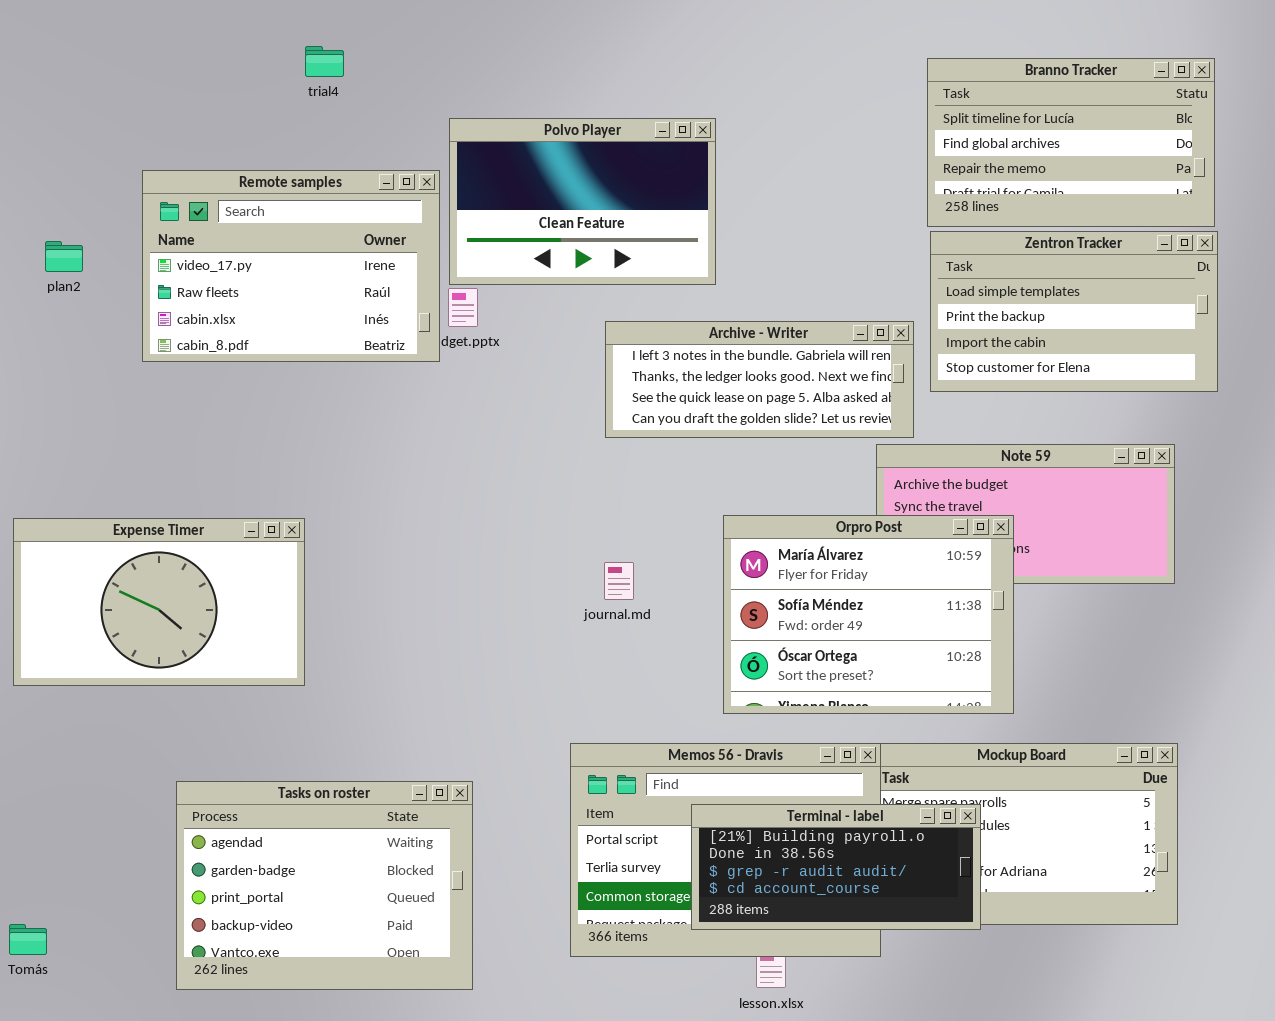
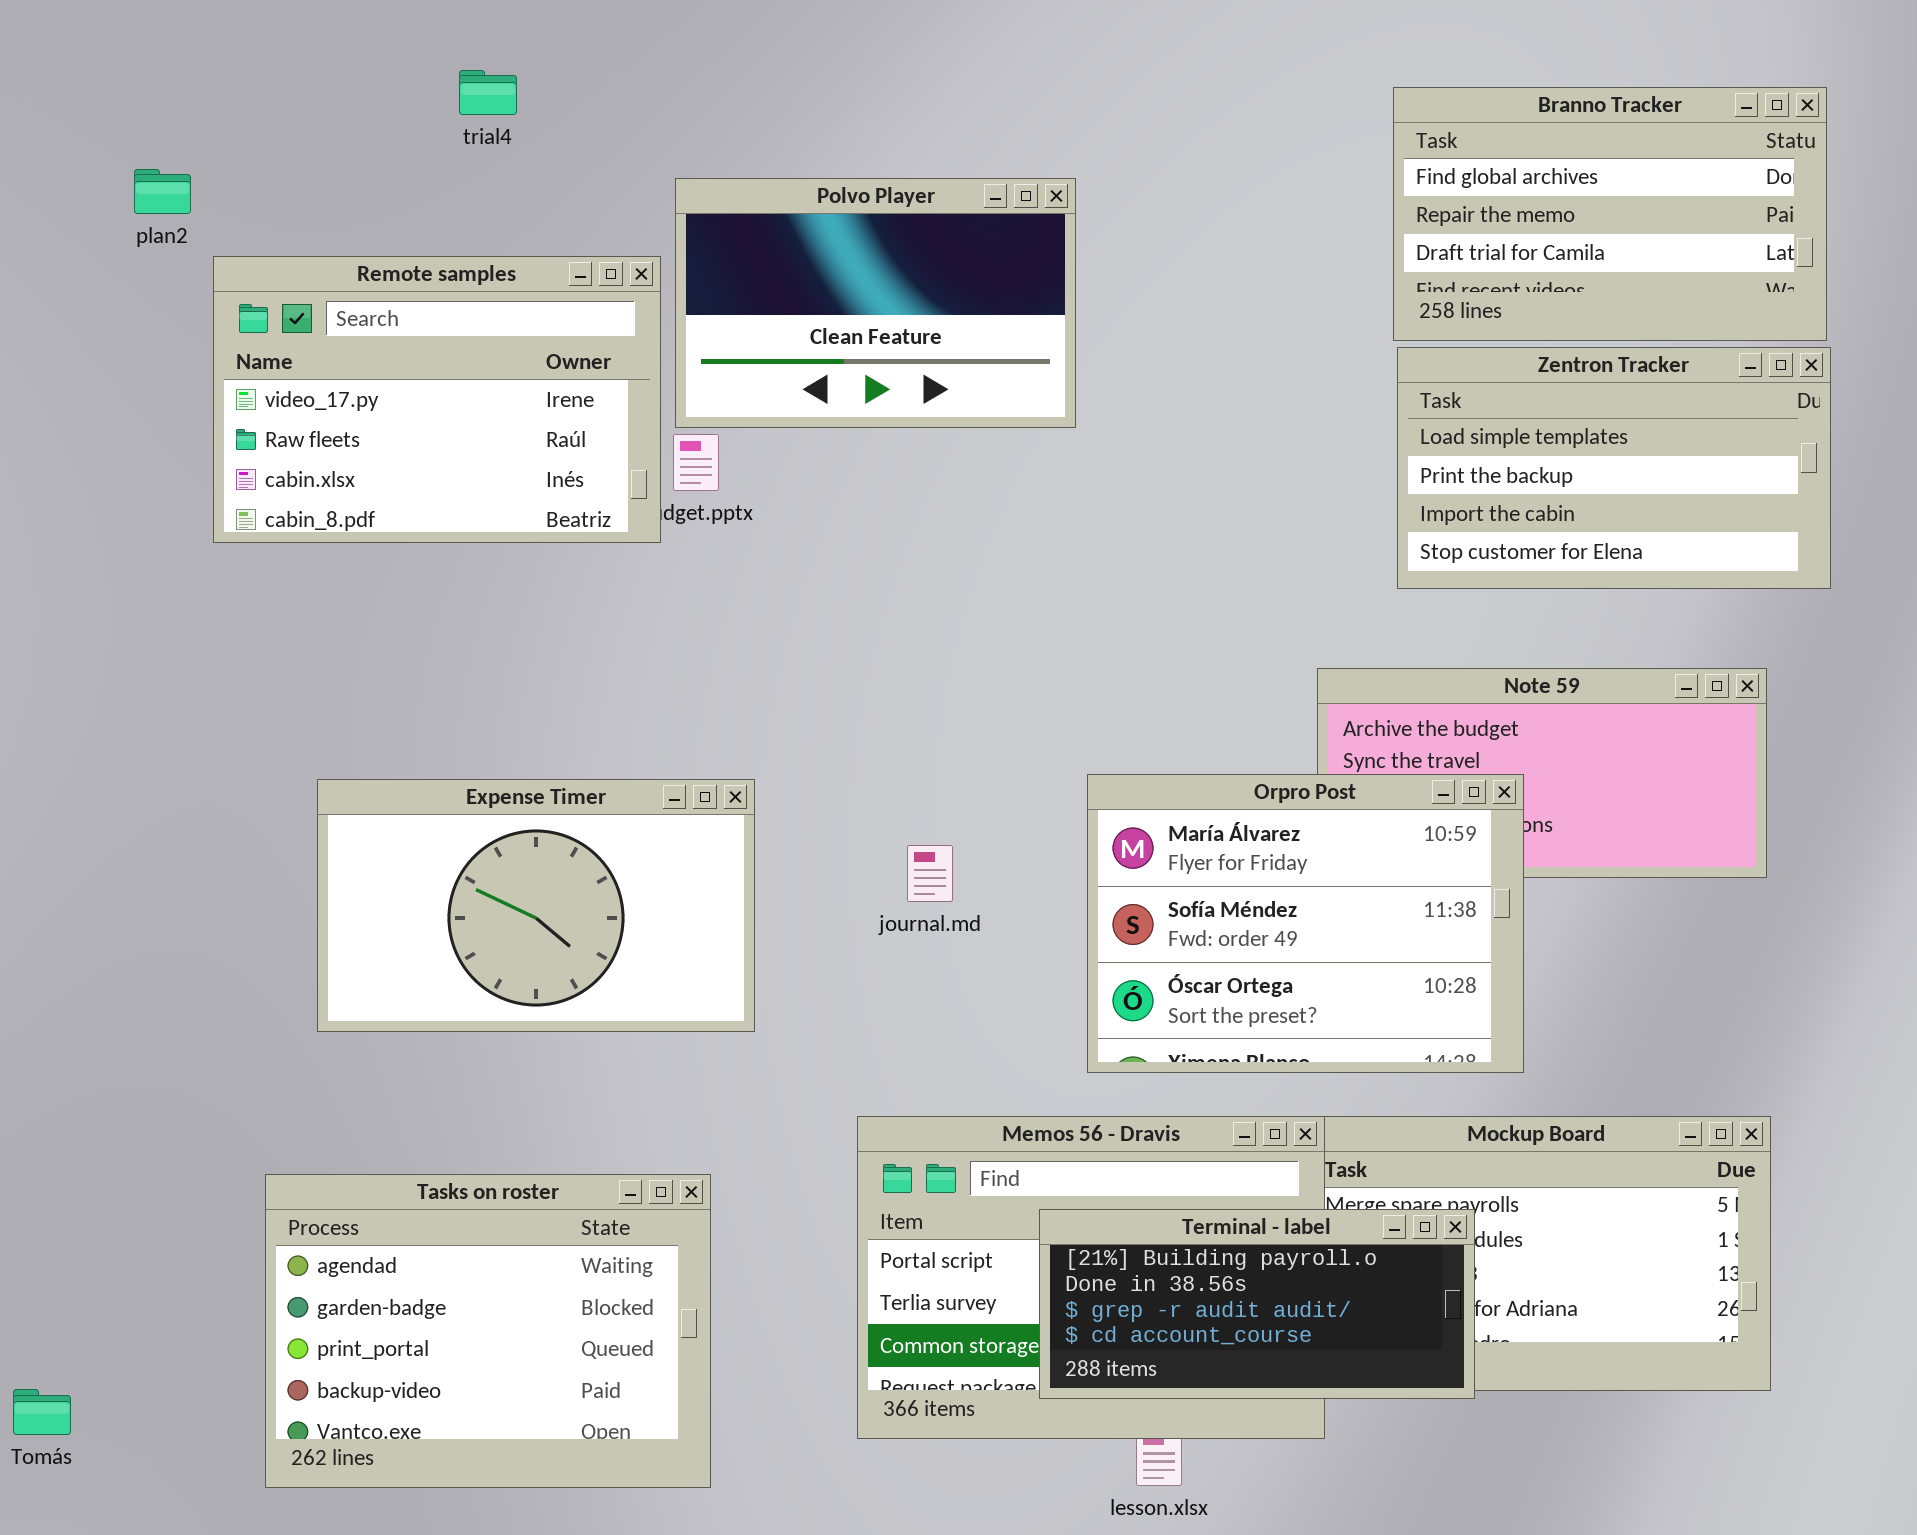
Branno Tracker: [927,58,1215,227] -> [1393,87,1827,341], scrolled down 1 row
plan2: [45,241,83,272] -> [134,169,191,214], moved
Archive - Writer: [605,321,914,438] -> none, closed
Expense Timer: [13,518,305,686] -> [317,779,755,1032], moved

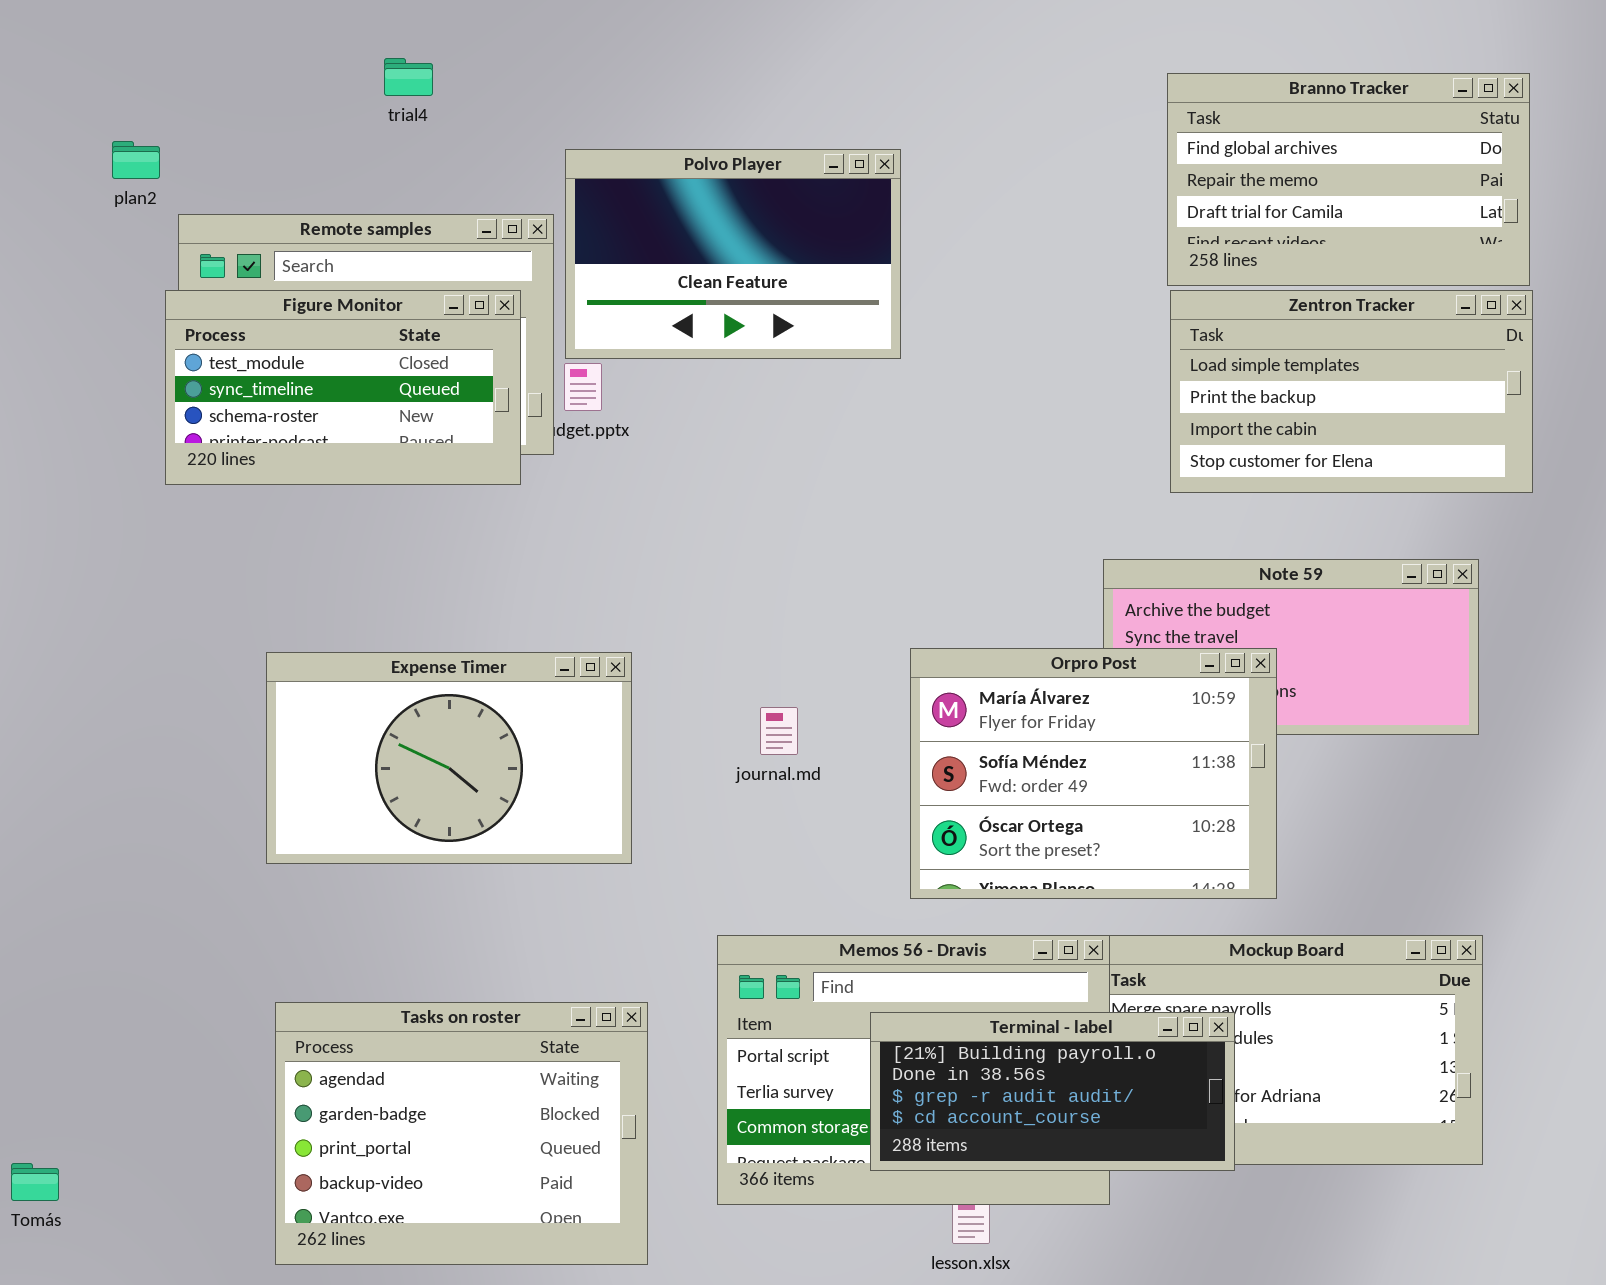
Figure Monitor: none -> [165,290,521,485], opened
Tasks on roster: [265,1174,711,1488] -> [275,1002,648,1265], moved

